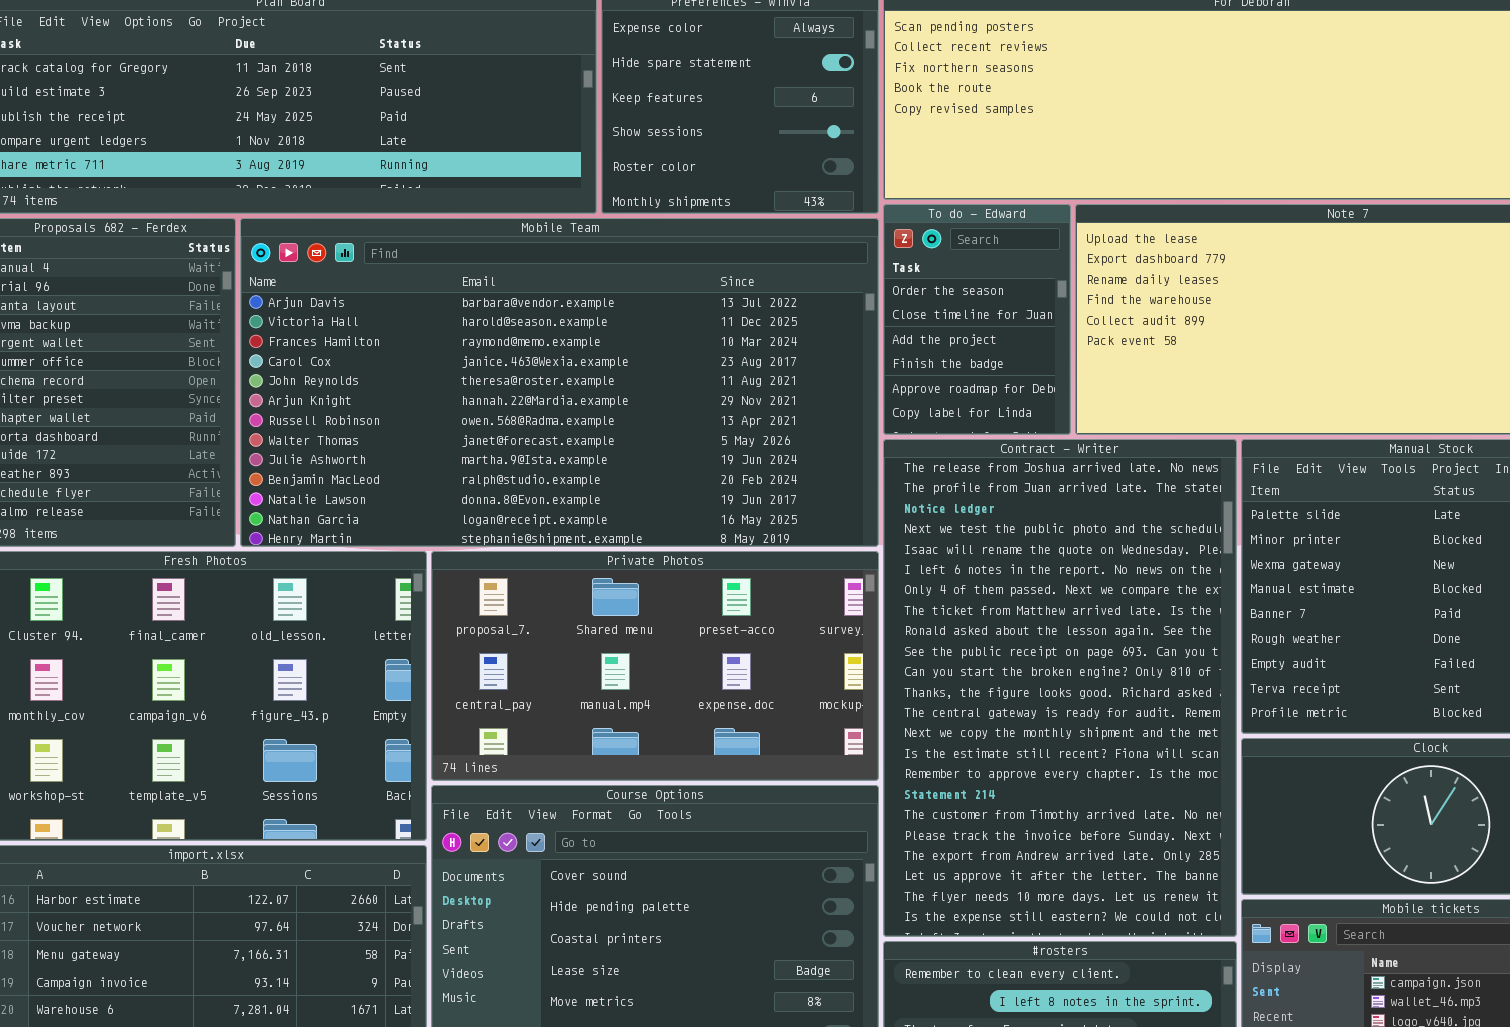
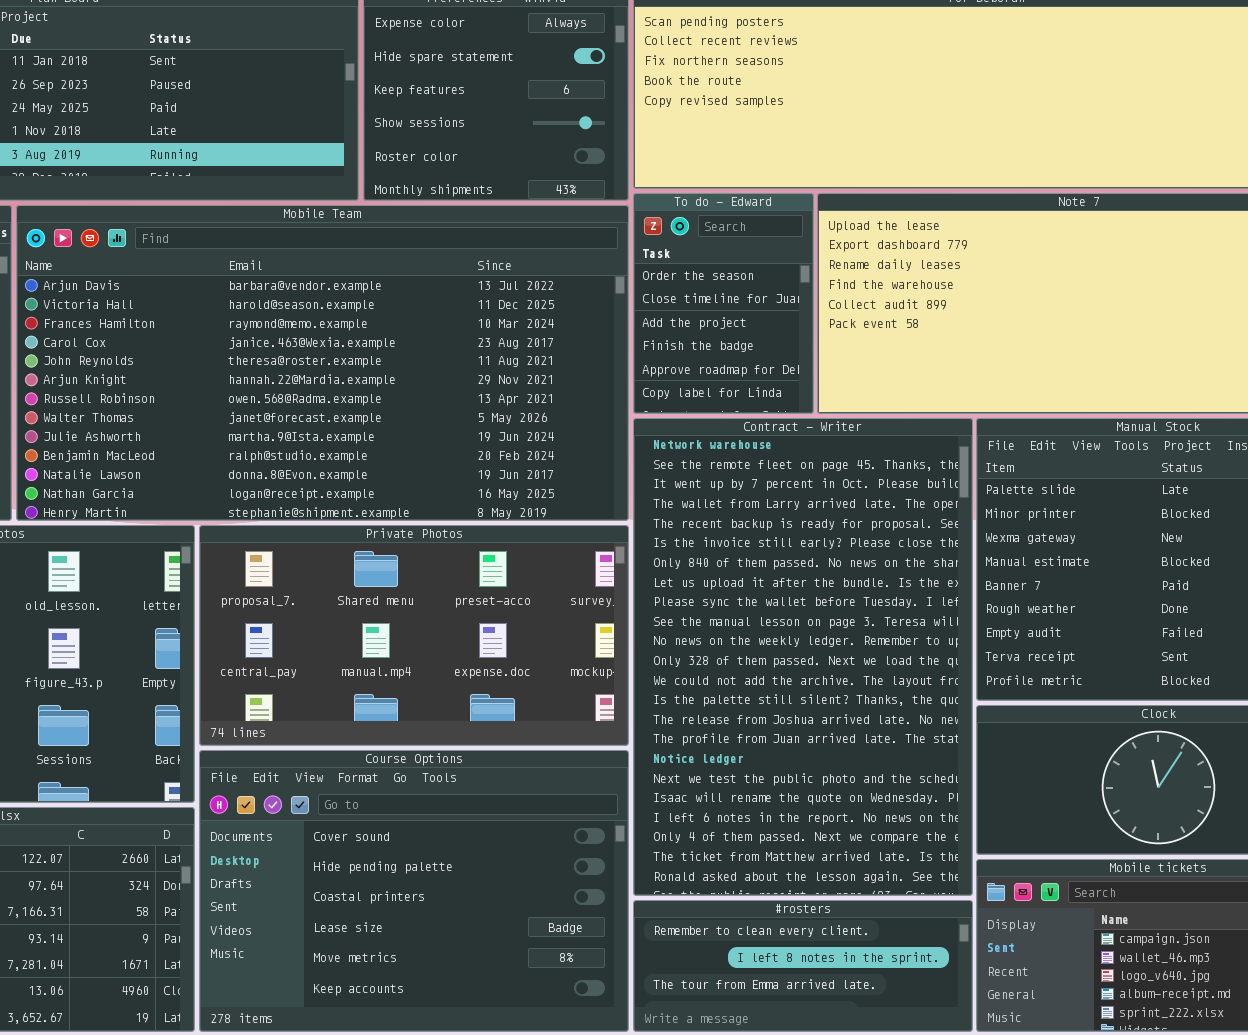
Contract - Writer: [883,439,1237,937] -> [633,418,973,896], scrolled up 14 rows

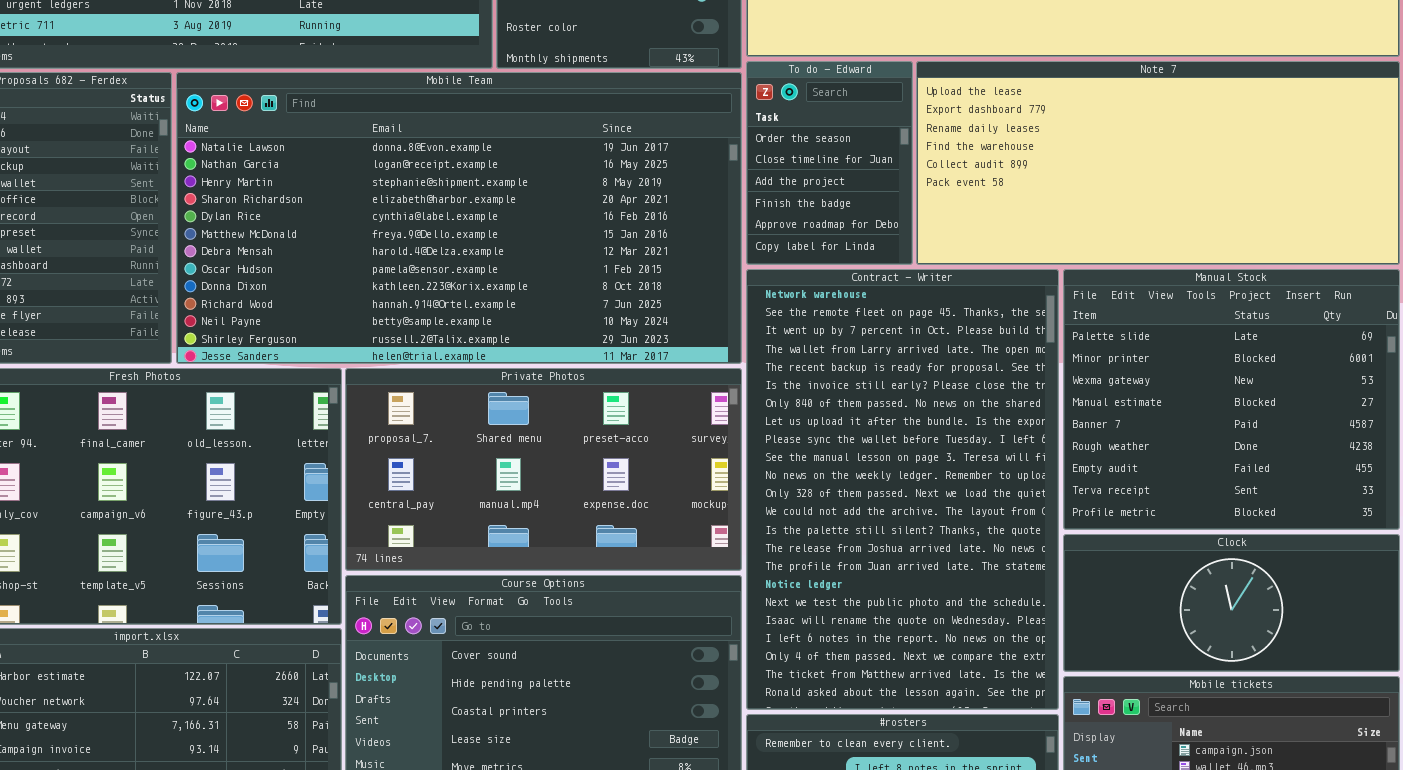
Mobile Team: [16,205,629,521] -> [176,72,742,364], scrolled down 10 rows

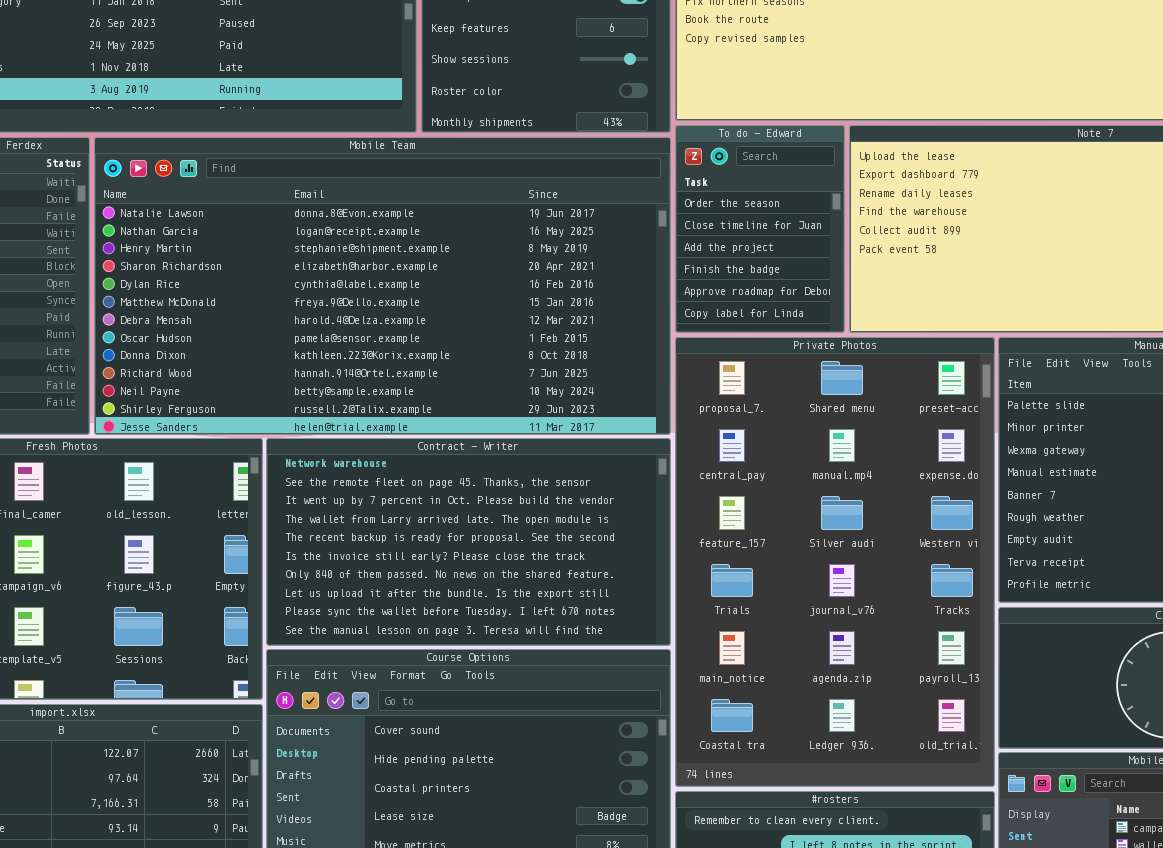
Contract - Writer: [746,269,1059,710] -> [266,438,671,646], moved, resized
Private Photos: [345,368,742,571] -> [675,337,995,787], moved, resized

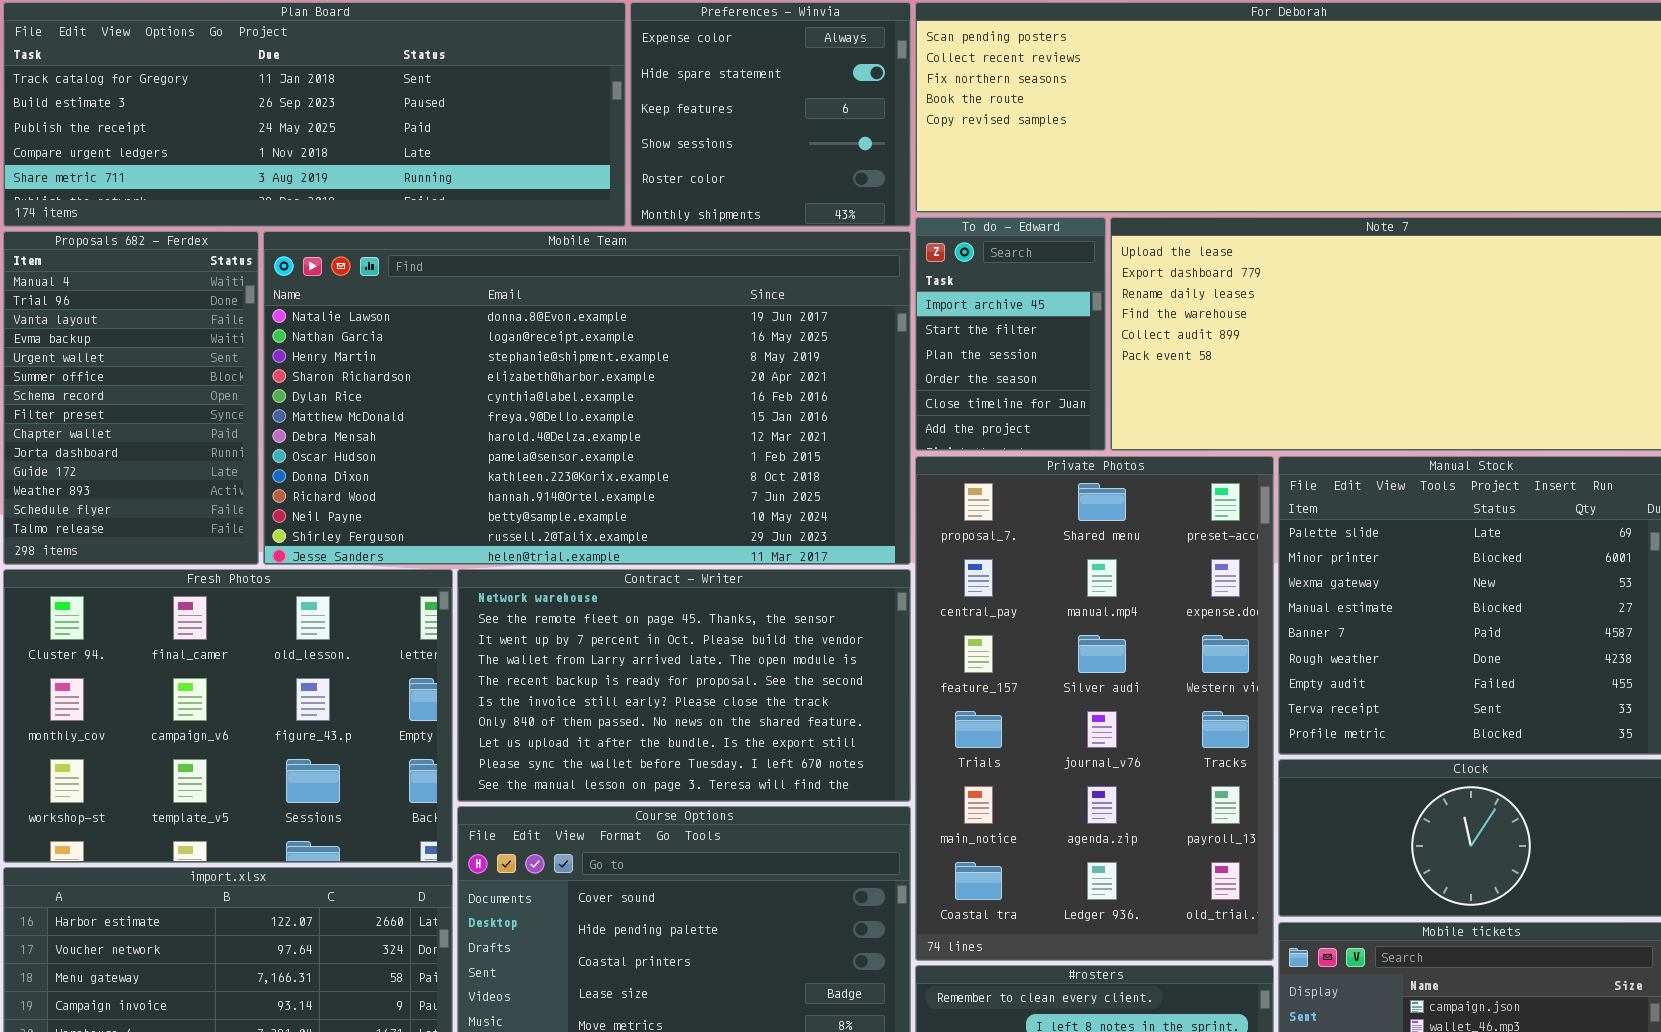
To do - Edward: [675,125,845,333] -> [915,217,1106,451], scrolled up 3 rows

